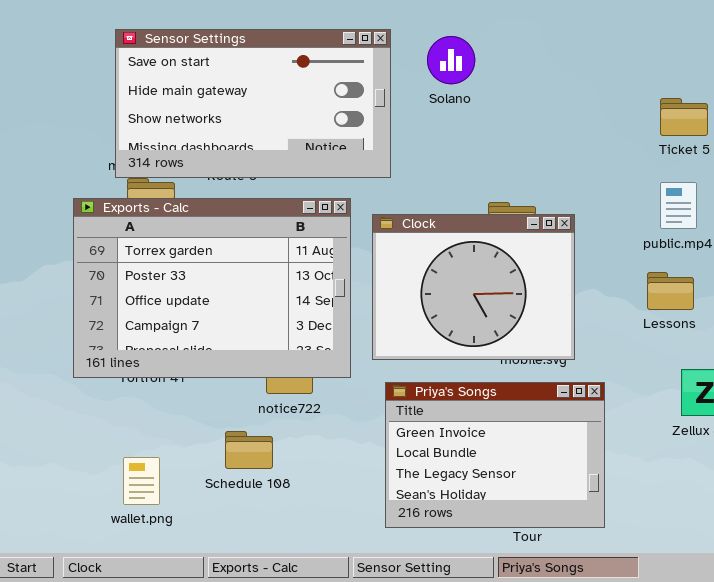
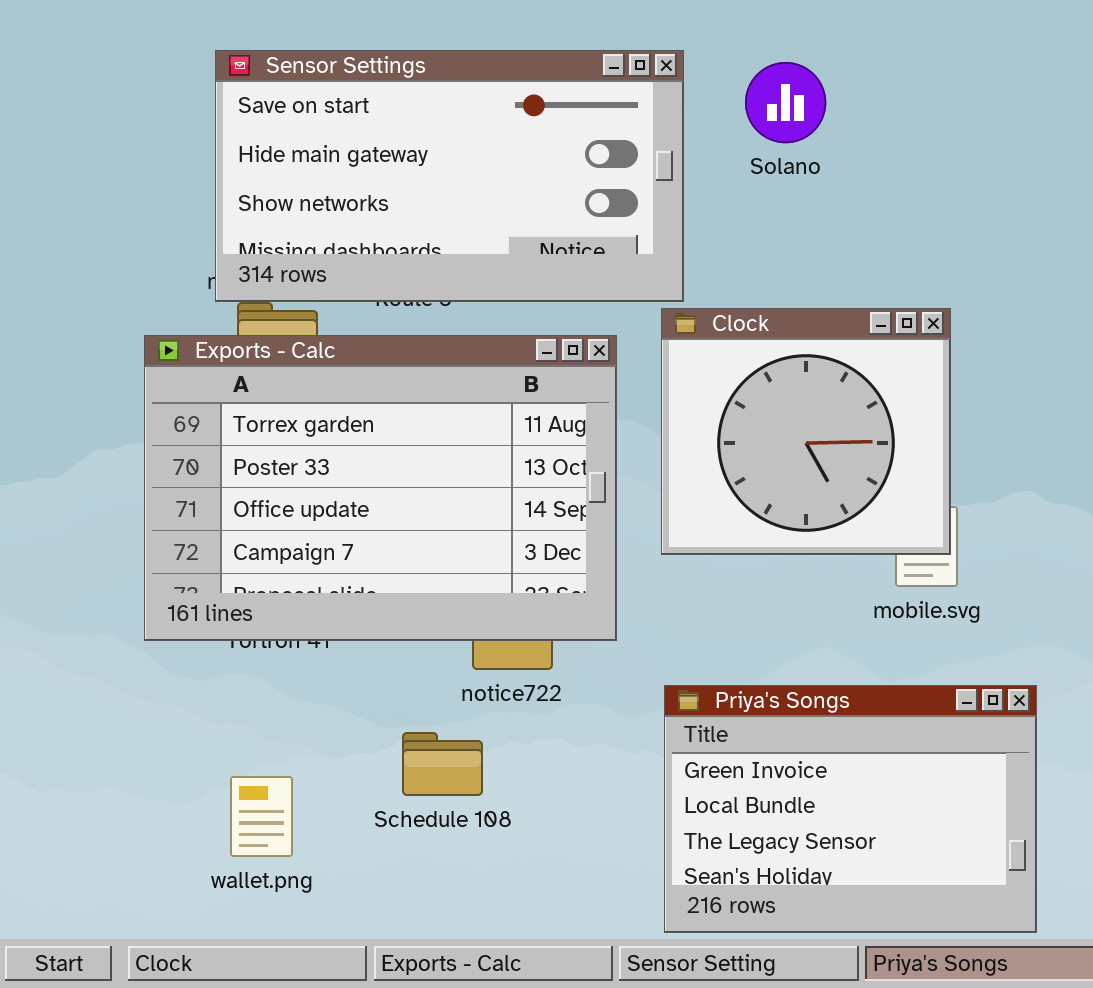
Clock: [372,214,575,360] -> [661,308,951,555], moved, resized
Priya's Songs: [385,382,605,528] -> [664,685,1037,933], moved

